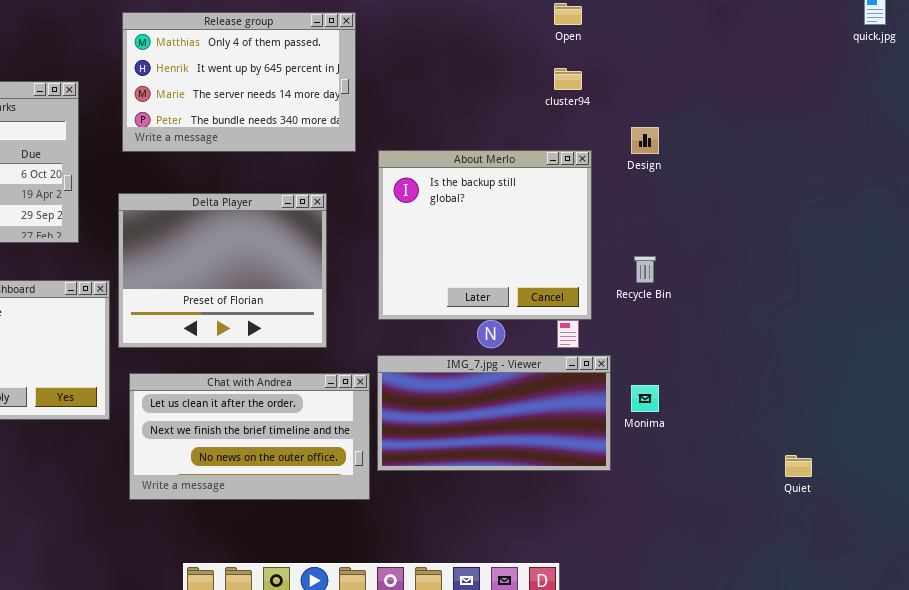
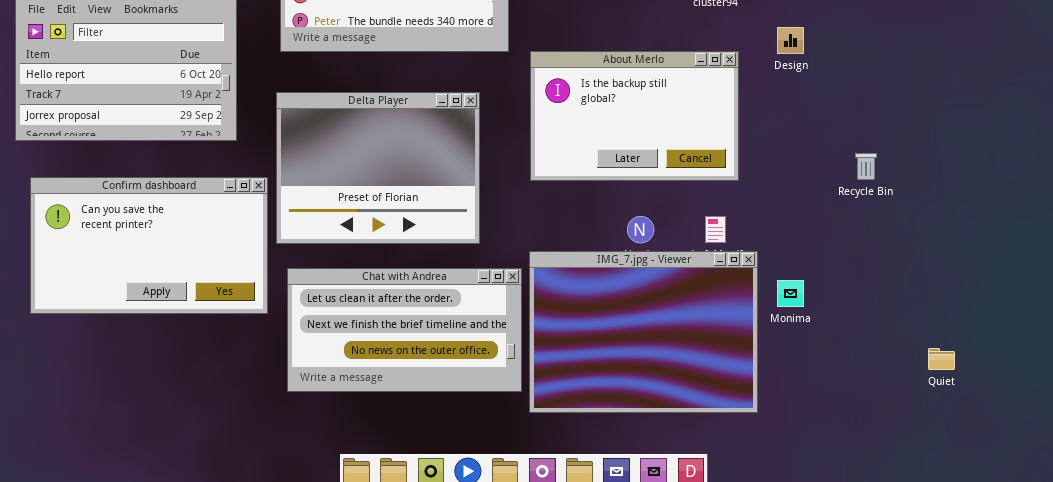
About Merlo: [378,150,592,320] -> [530,51,739,181], resized
Recycle Bin: [634,256,656,283] -> [855,153,877,180], moved
IMG_7.jpg - Viewer: [377,355,611,471] -> [529,251,758,413], resized

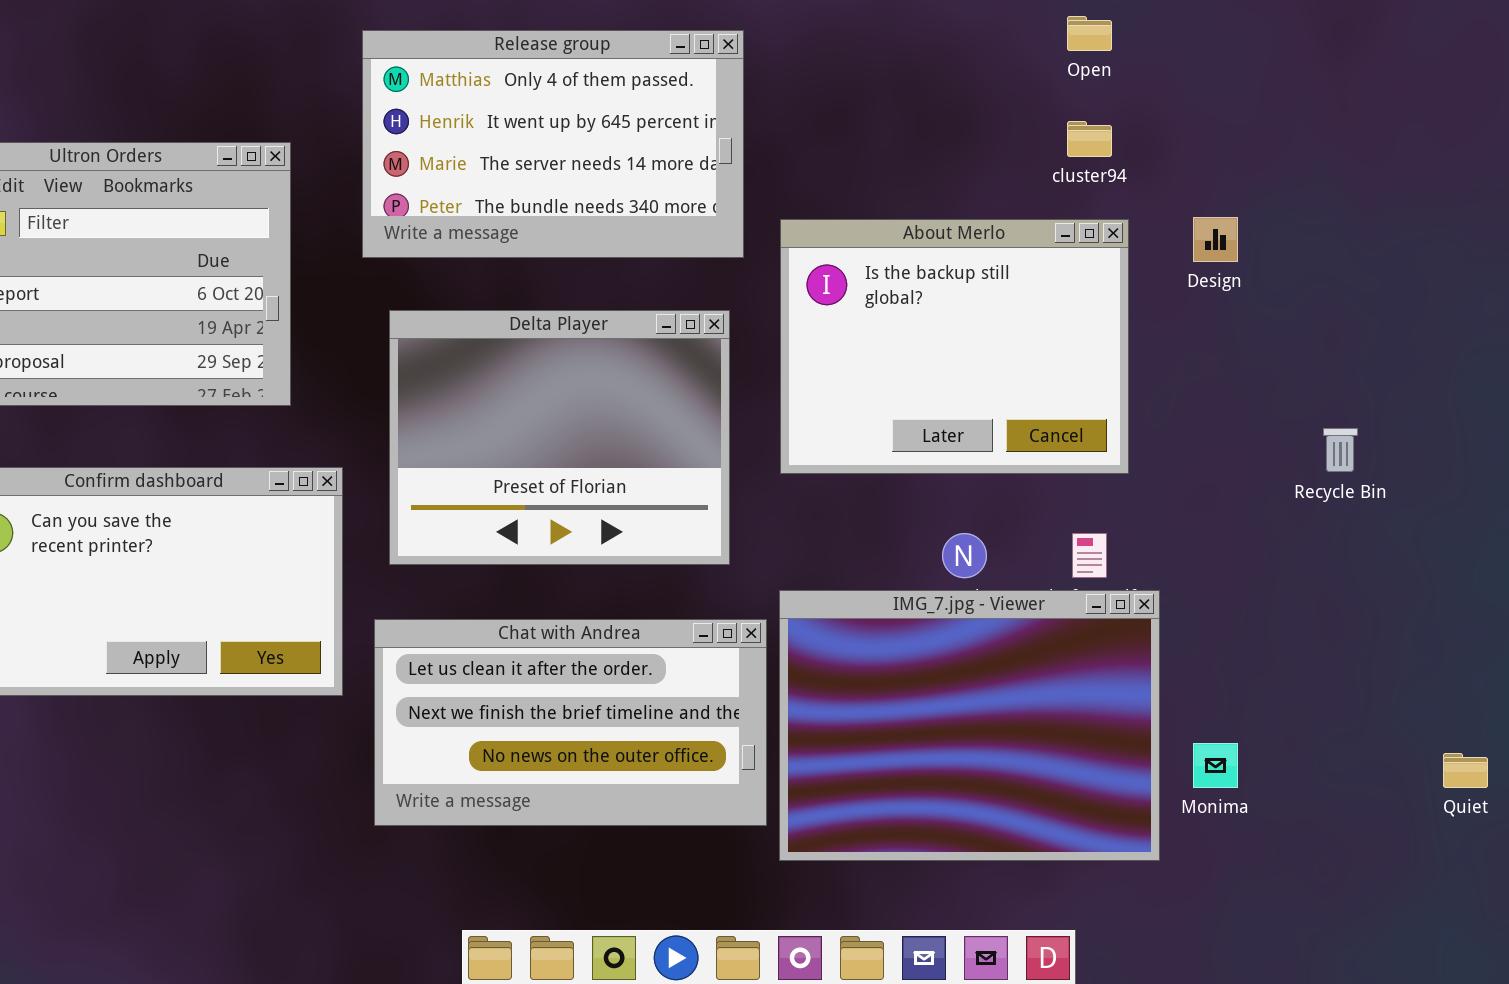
About Merlo: [530,51,739,181] -> [780,219,1129,474], resized
Delta Player: [276,92,480,244] -> [389,310,730,565], moved
Monima: [777,280,804,307] -> [1193,743,1238,788], moved

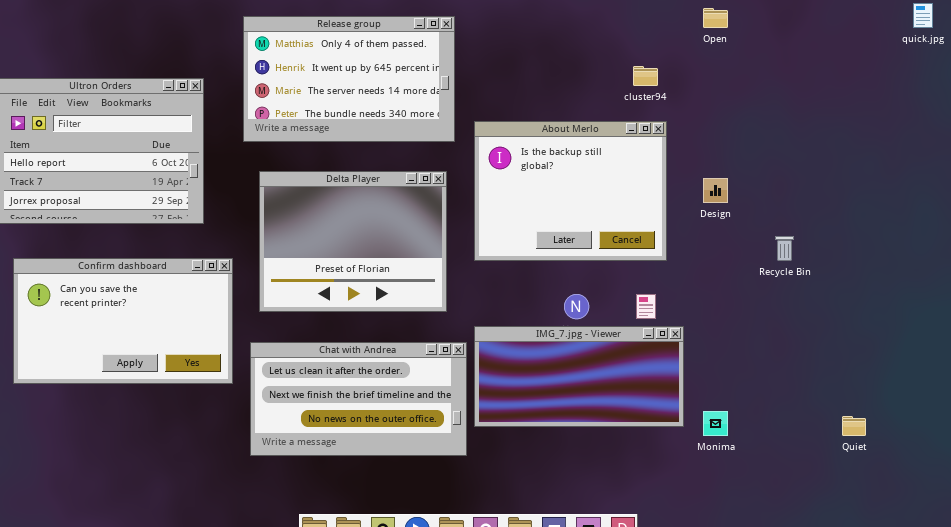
Open: [1067,16,1112,51] -> [703,8,728,28], moved
Design: [1193,217,1238,262] -> [703,178,728,203], moved
IMG_7.jpg - Viewer: [779,590,1160,861] -> [474,326,684,427], resized

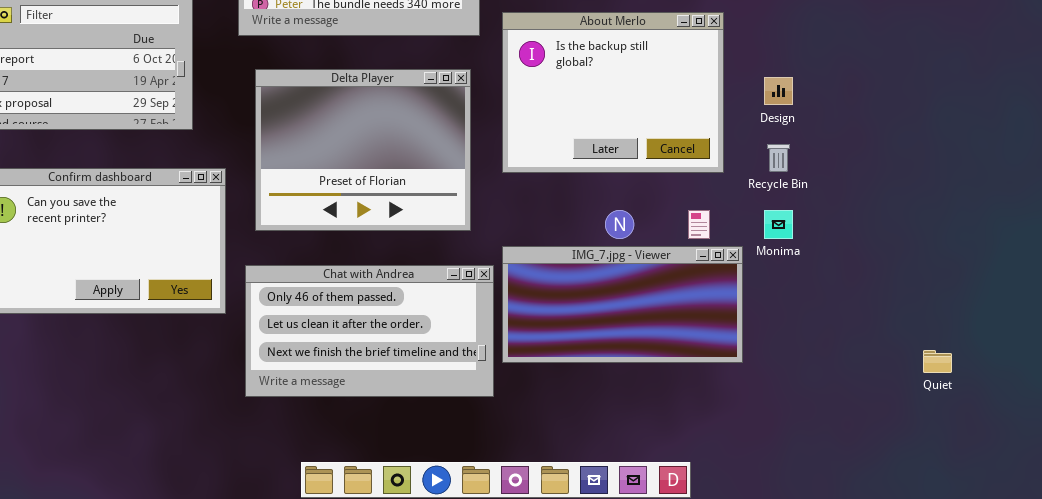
Recycle Bin: [775,236,794,261] -> [767,144,790,172], moved
Chat with Andrea: [250,342,467,456] -> [245,265,494,397], scrolled up 1 row
Monima: [703,411,728,436] -> [764,210,793,239], moved

